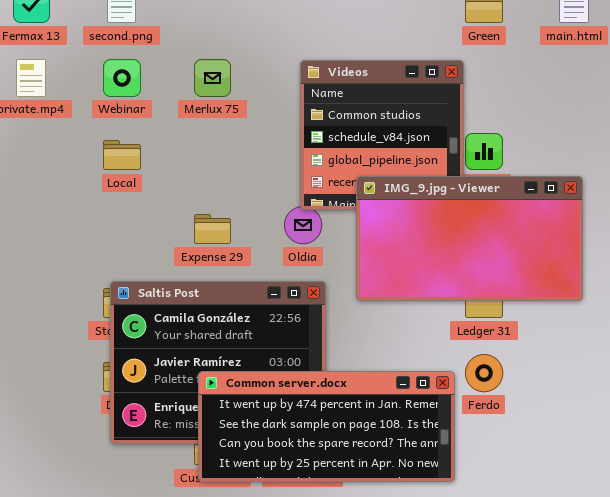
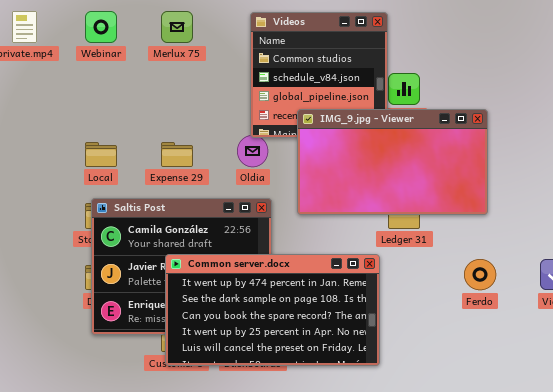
Local: [103,140,141,170] -> [85,142,117,167], moved
Ferdo: [465,354,503,392] -> [464,259,496,290], moved
Common server.docx: [198,371,455,482] -> [165,254,380,366], resized

